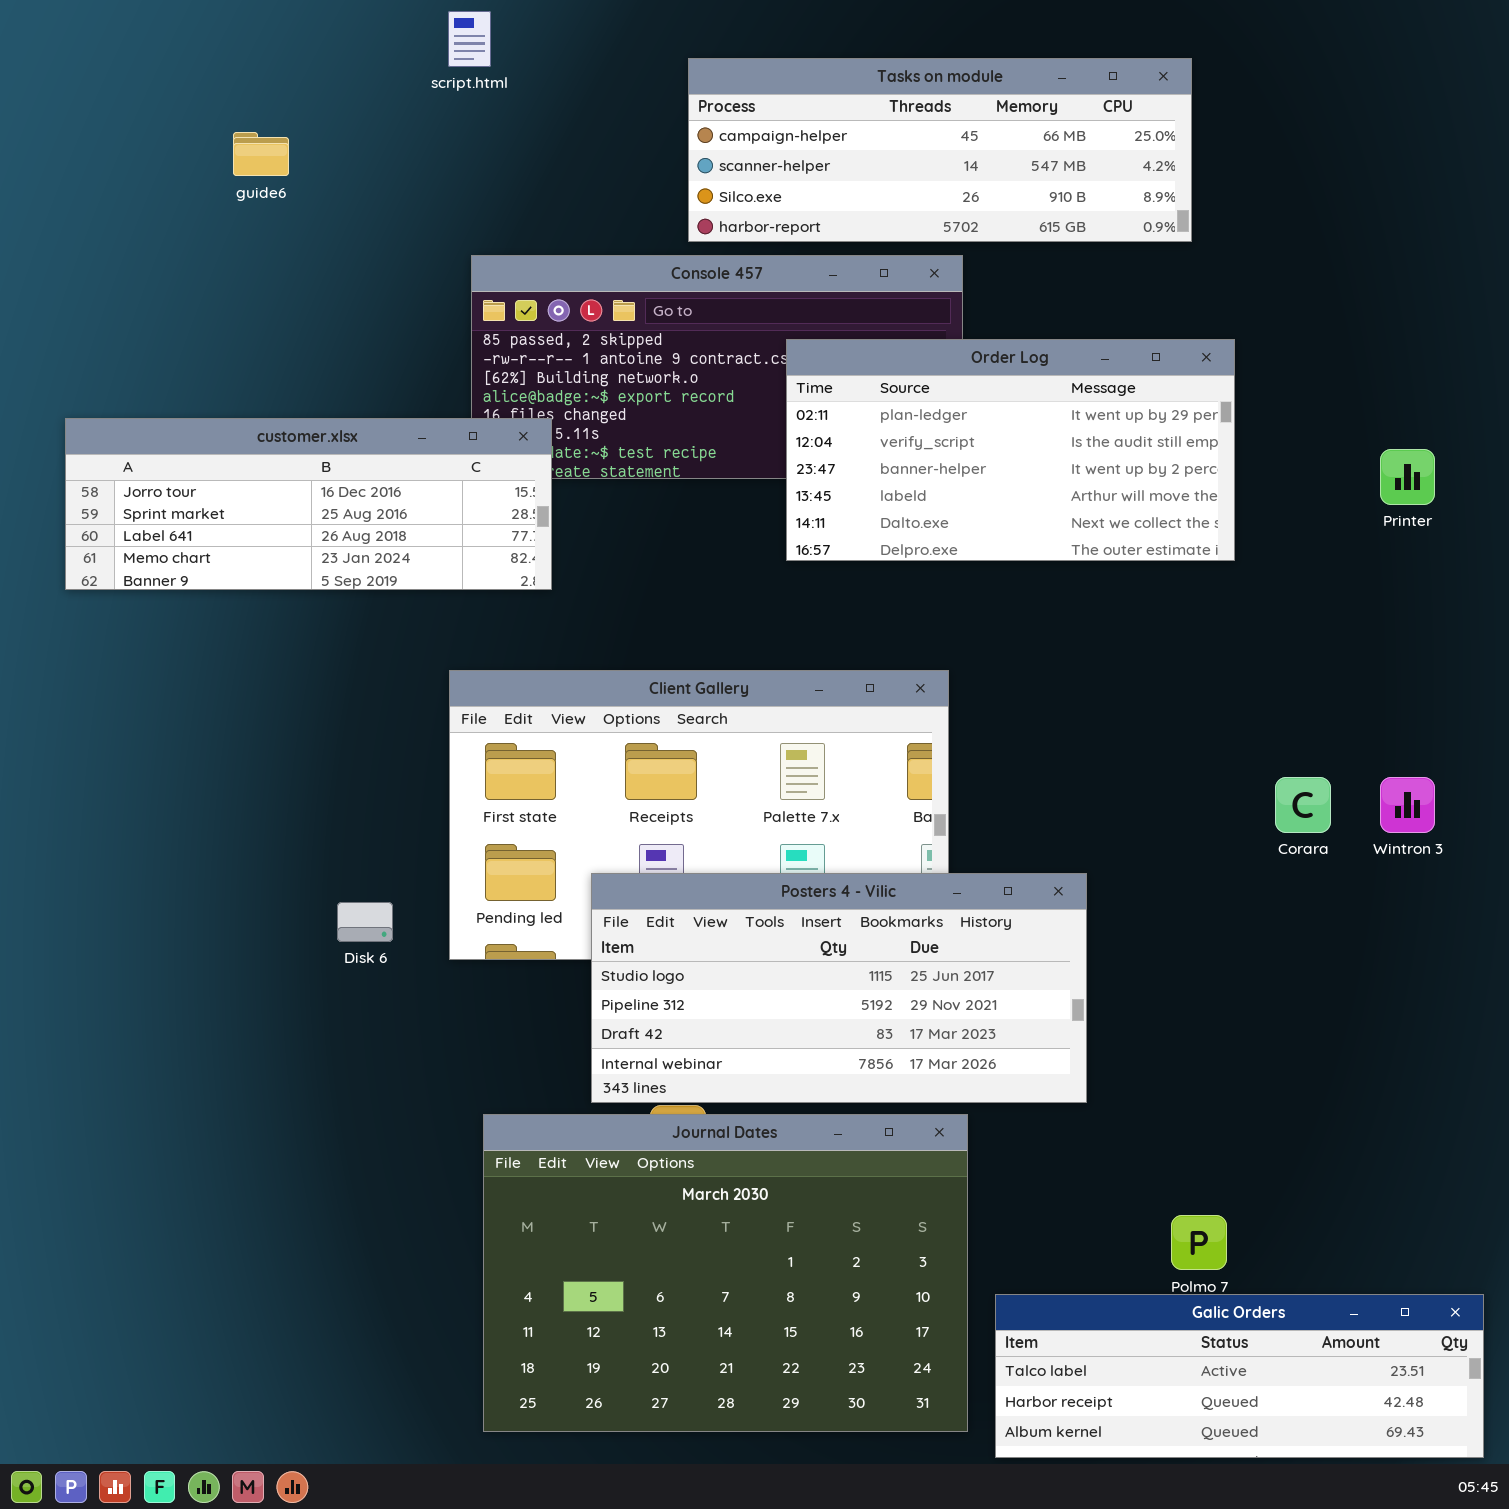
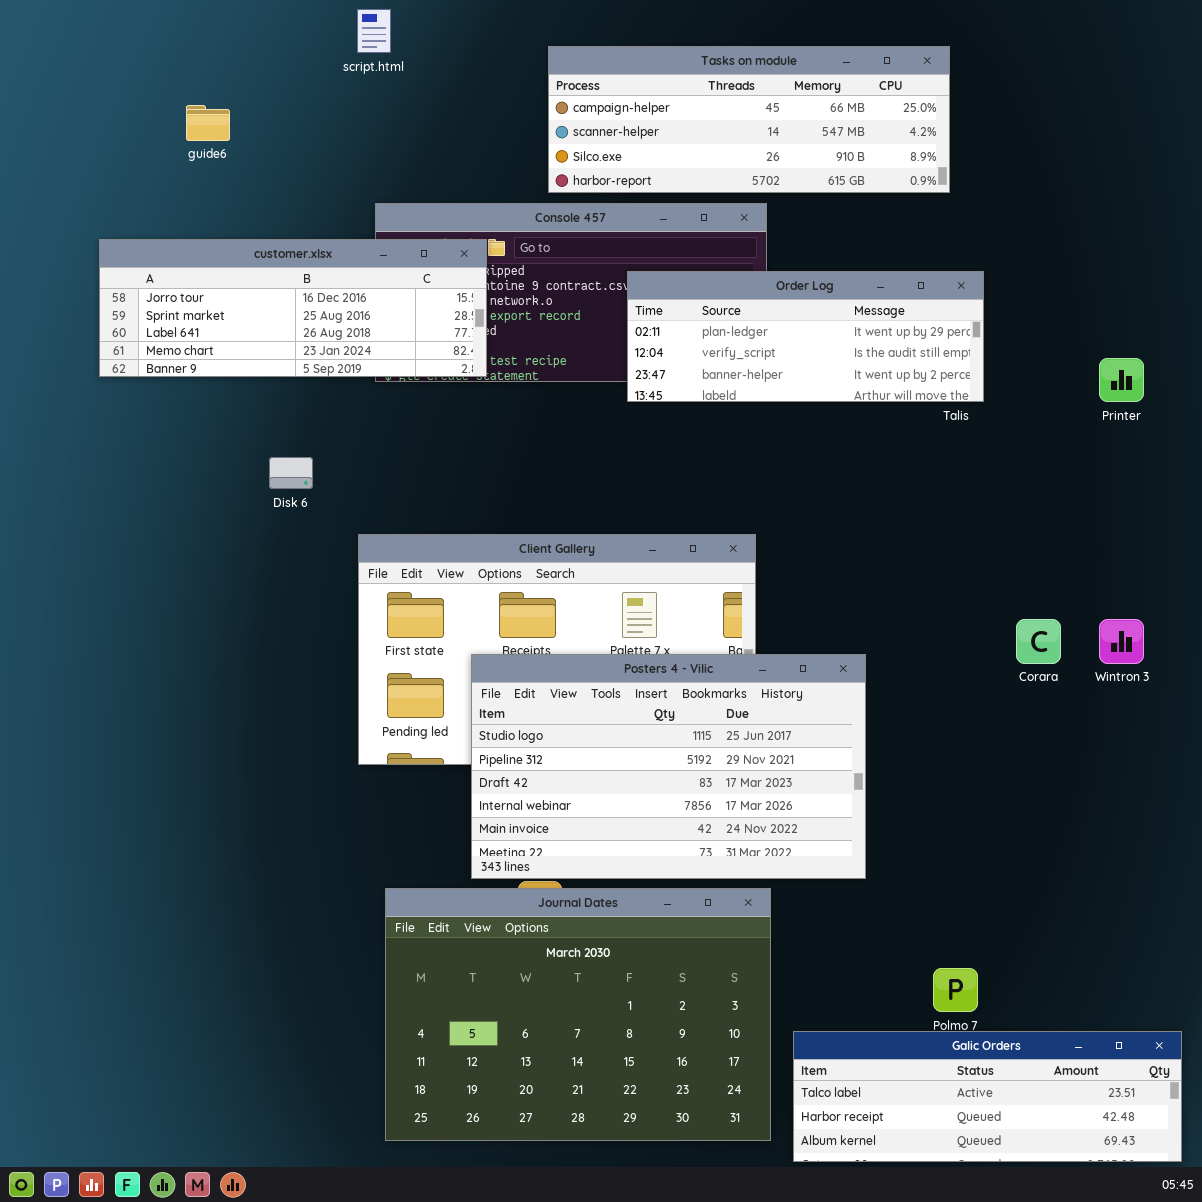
Order Log: [786,339,1235,561] -> [627,271,984,402], resized
customer.xlsx: [65,418,552,590] -> [99,239,487,377], moved
Posters 4 - Vilic: [591,873,1087,1103] -> [471,654,866,879], resized
Disk 6: [337,902,393,942] -> [269,457,313,489], moved

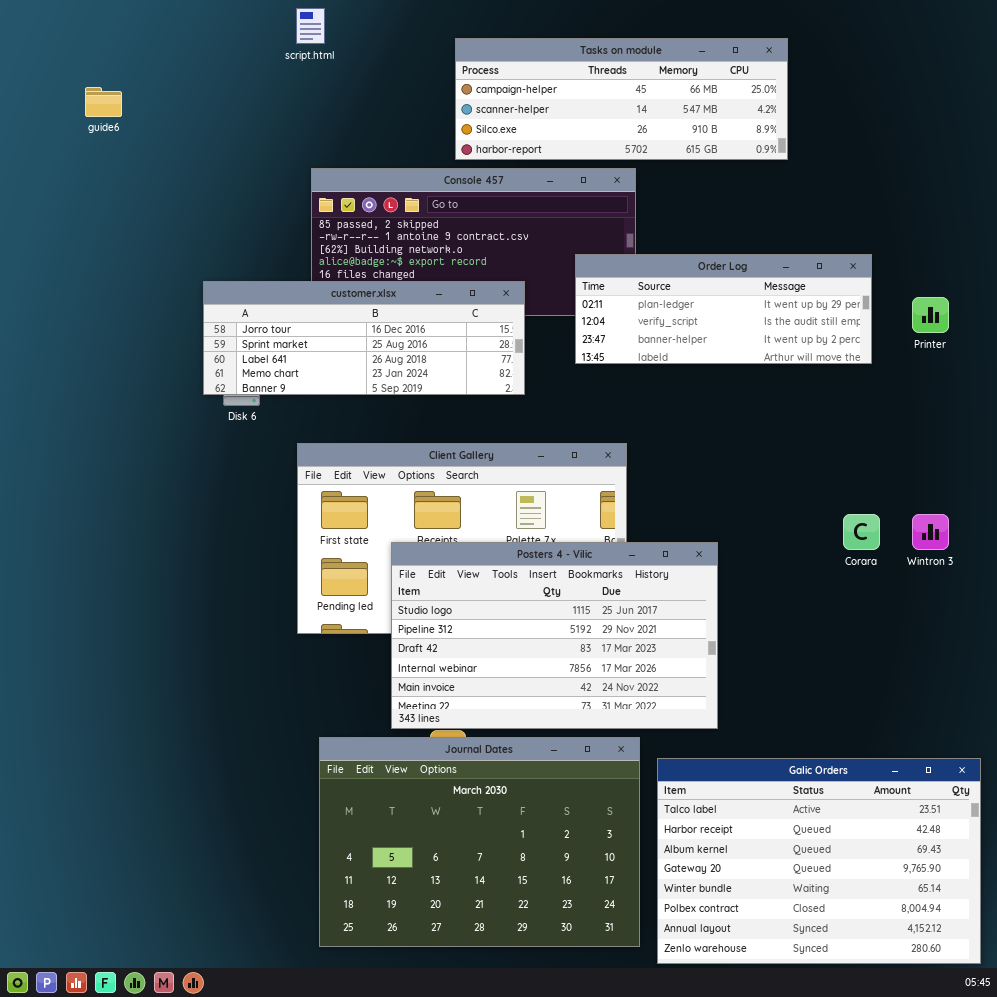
guide6: [186,105,230,141] -> [85,87,122,117], moved
customer.xlsx: [99,239,487,377] -> [203,281,525,395], moved
Order Log: [627,271,984,402] -> [575,254,872,364], moved
Galic Orders: [793,1031,1182,1162] -> [657,758,981,964], resized

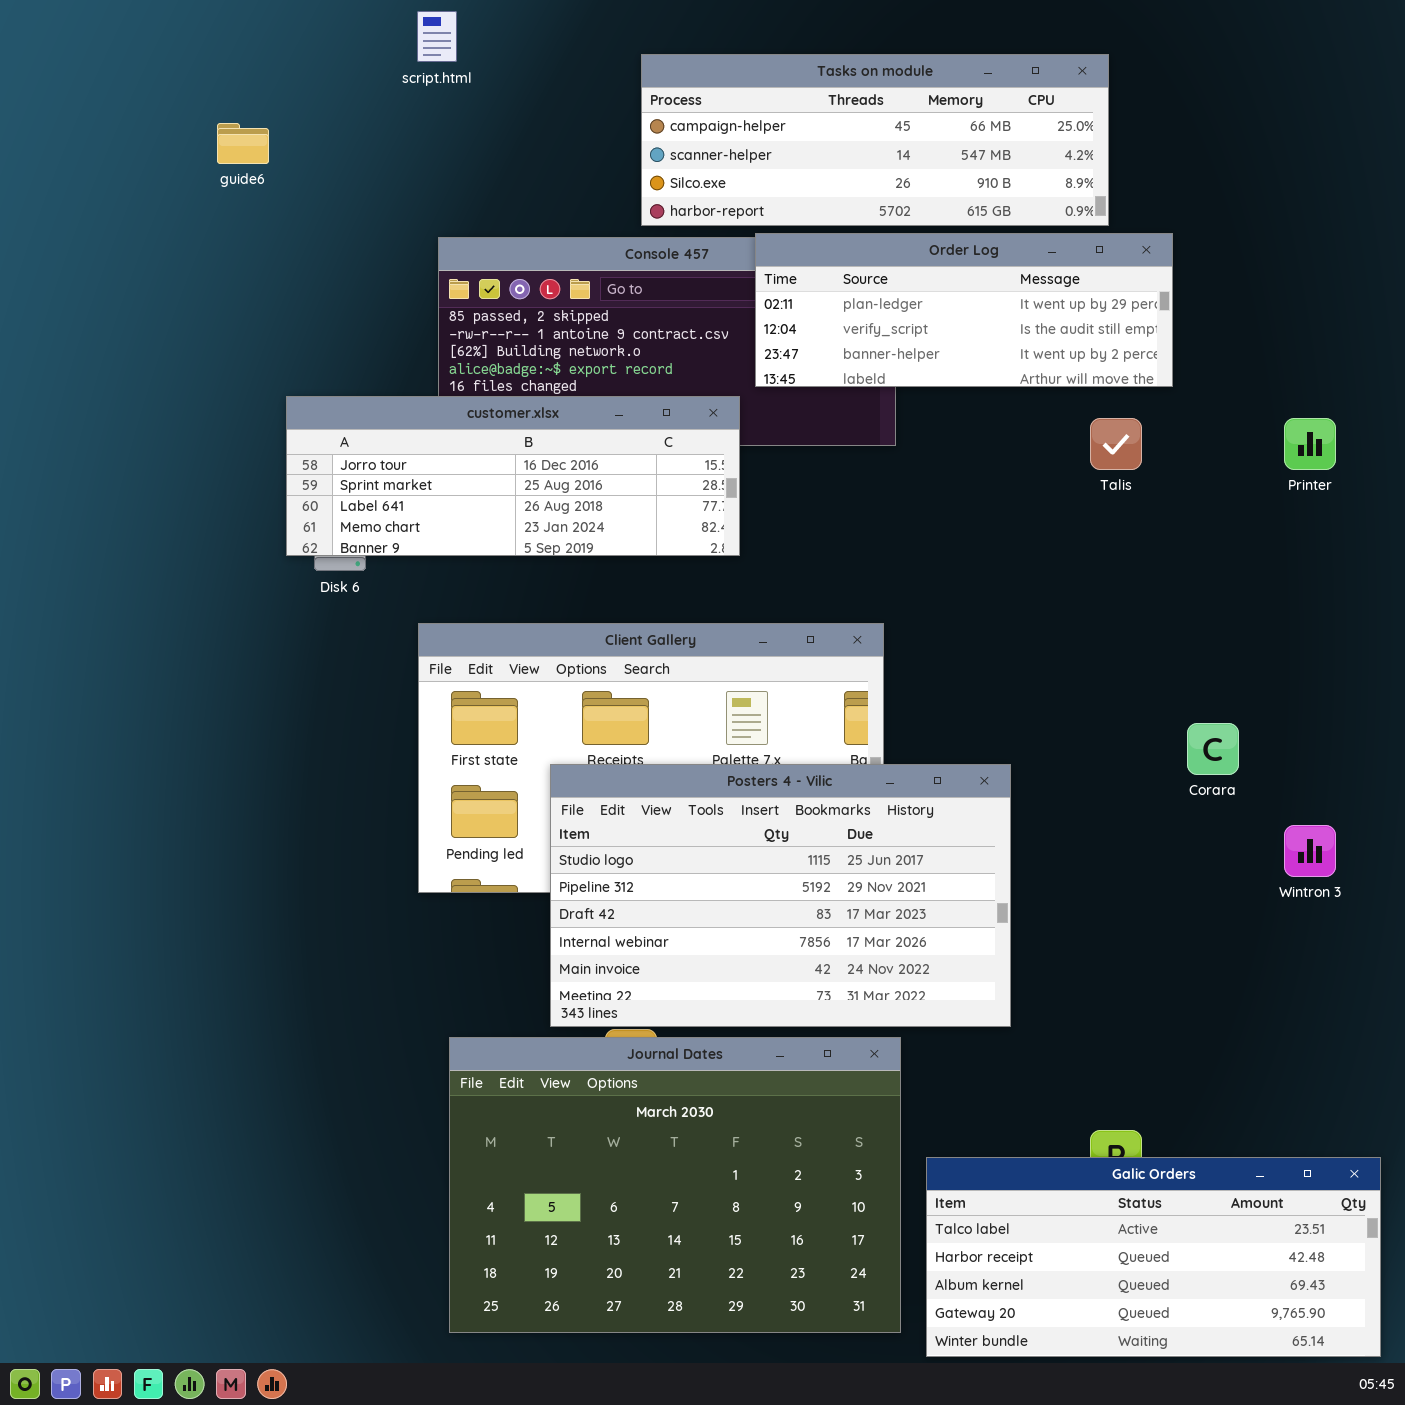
guide6: [85,87,122,117] -> [217,123,269,164], moved
Order Log: [575,254,872,364] -> [755,233,1173,387], moved
Wintron 3: [912,514,949,550] -> [1284,825,1336,877], moved
Galic Orders: [657,758,981,964] -> [926,1157,1381,1357], resized

